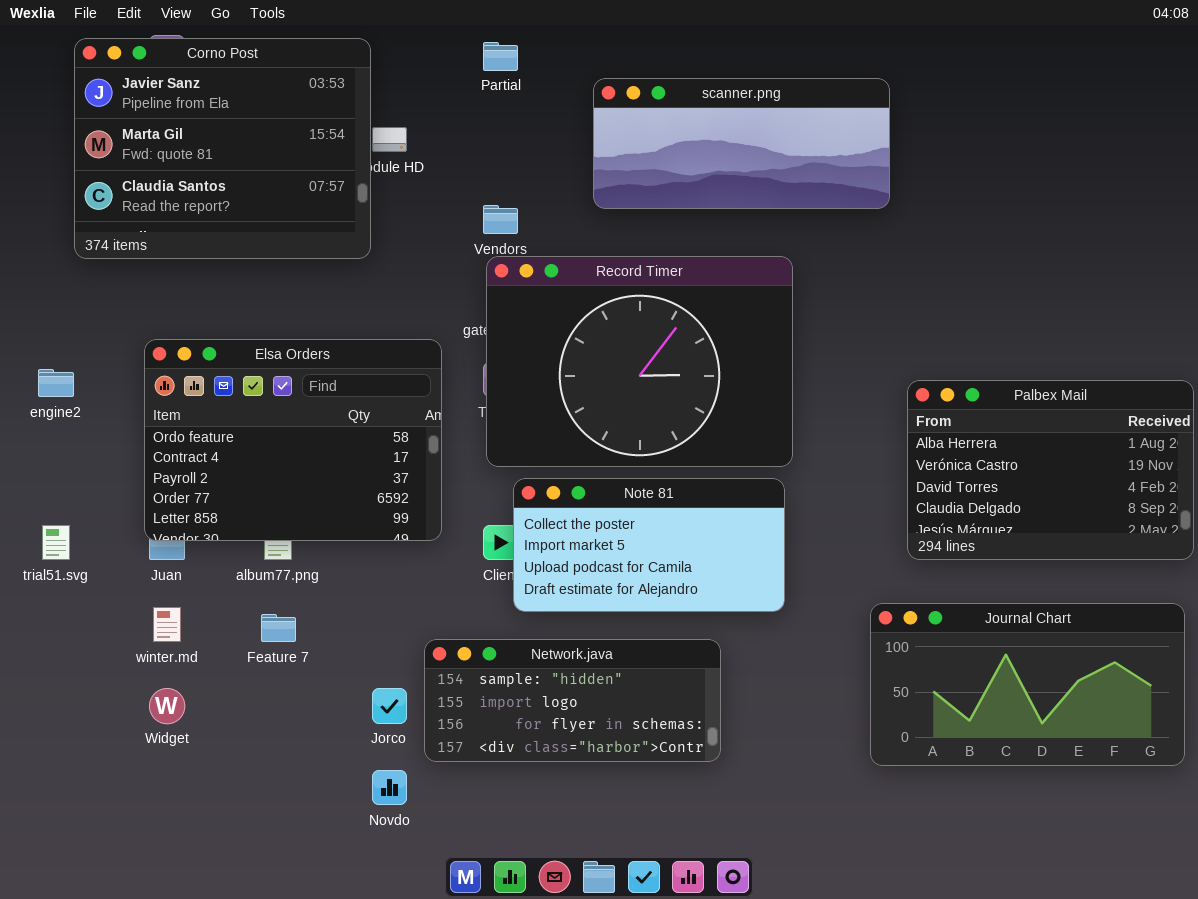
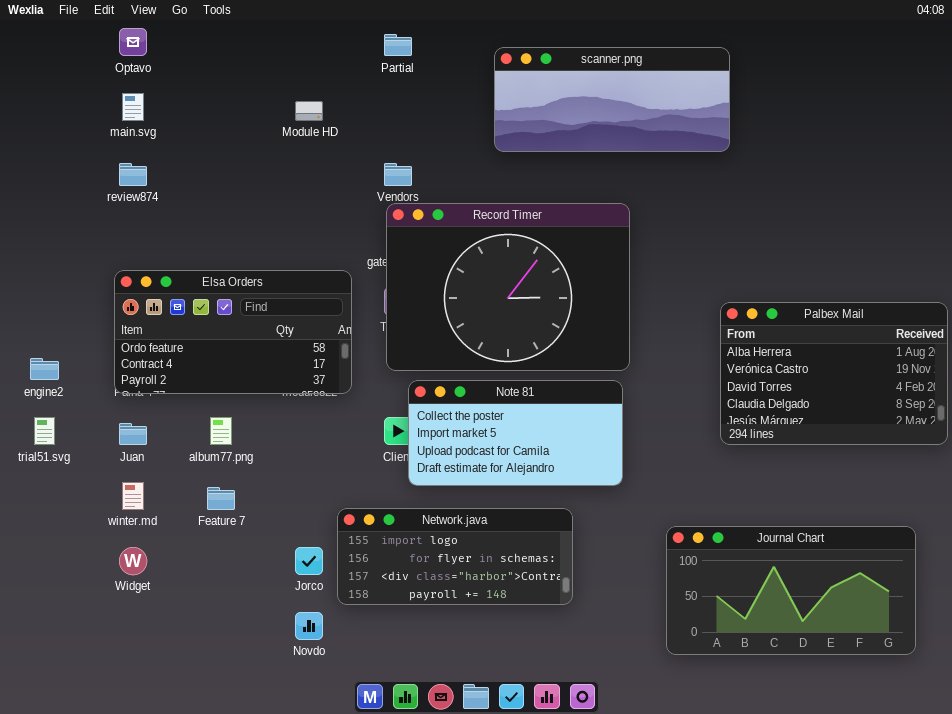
Corno Post: [74,38,371,259] -> none, closed
scanner.png: [593,78,890,209] -> [494,47,730,152], moved
Elsa Orders: [144,339,442,541] -> [114,270,352,394], resized
engine2: [38,369,74,397] -> [30,358,59,380], moved
Journal Chart: [870,603,1185,766] -> [666,526,916,655], moved
Network.java: [424,639,721,762] -> [337,508,573,605], scrolled down 1 row

